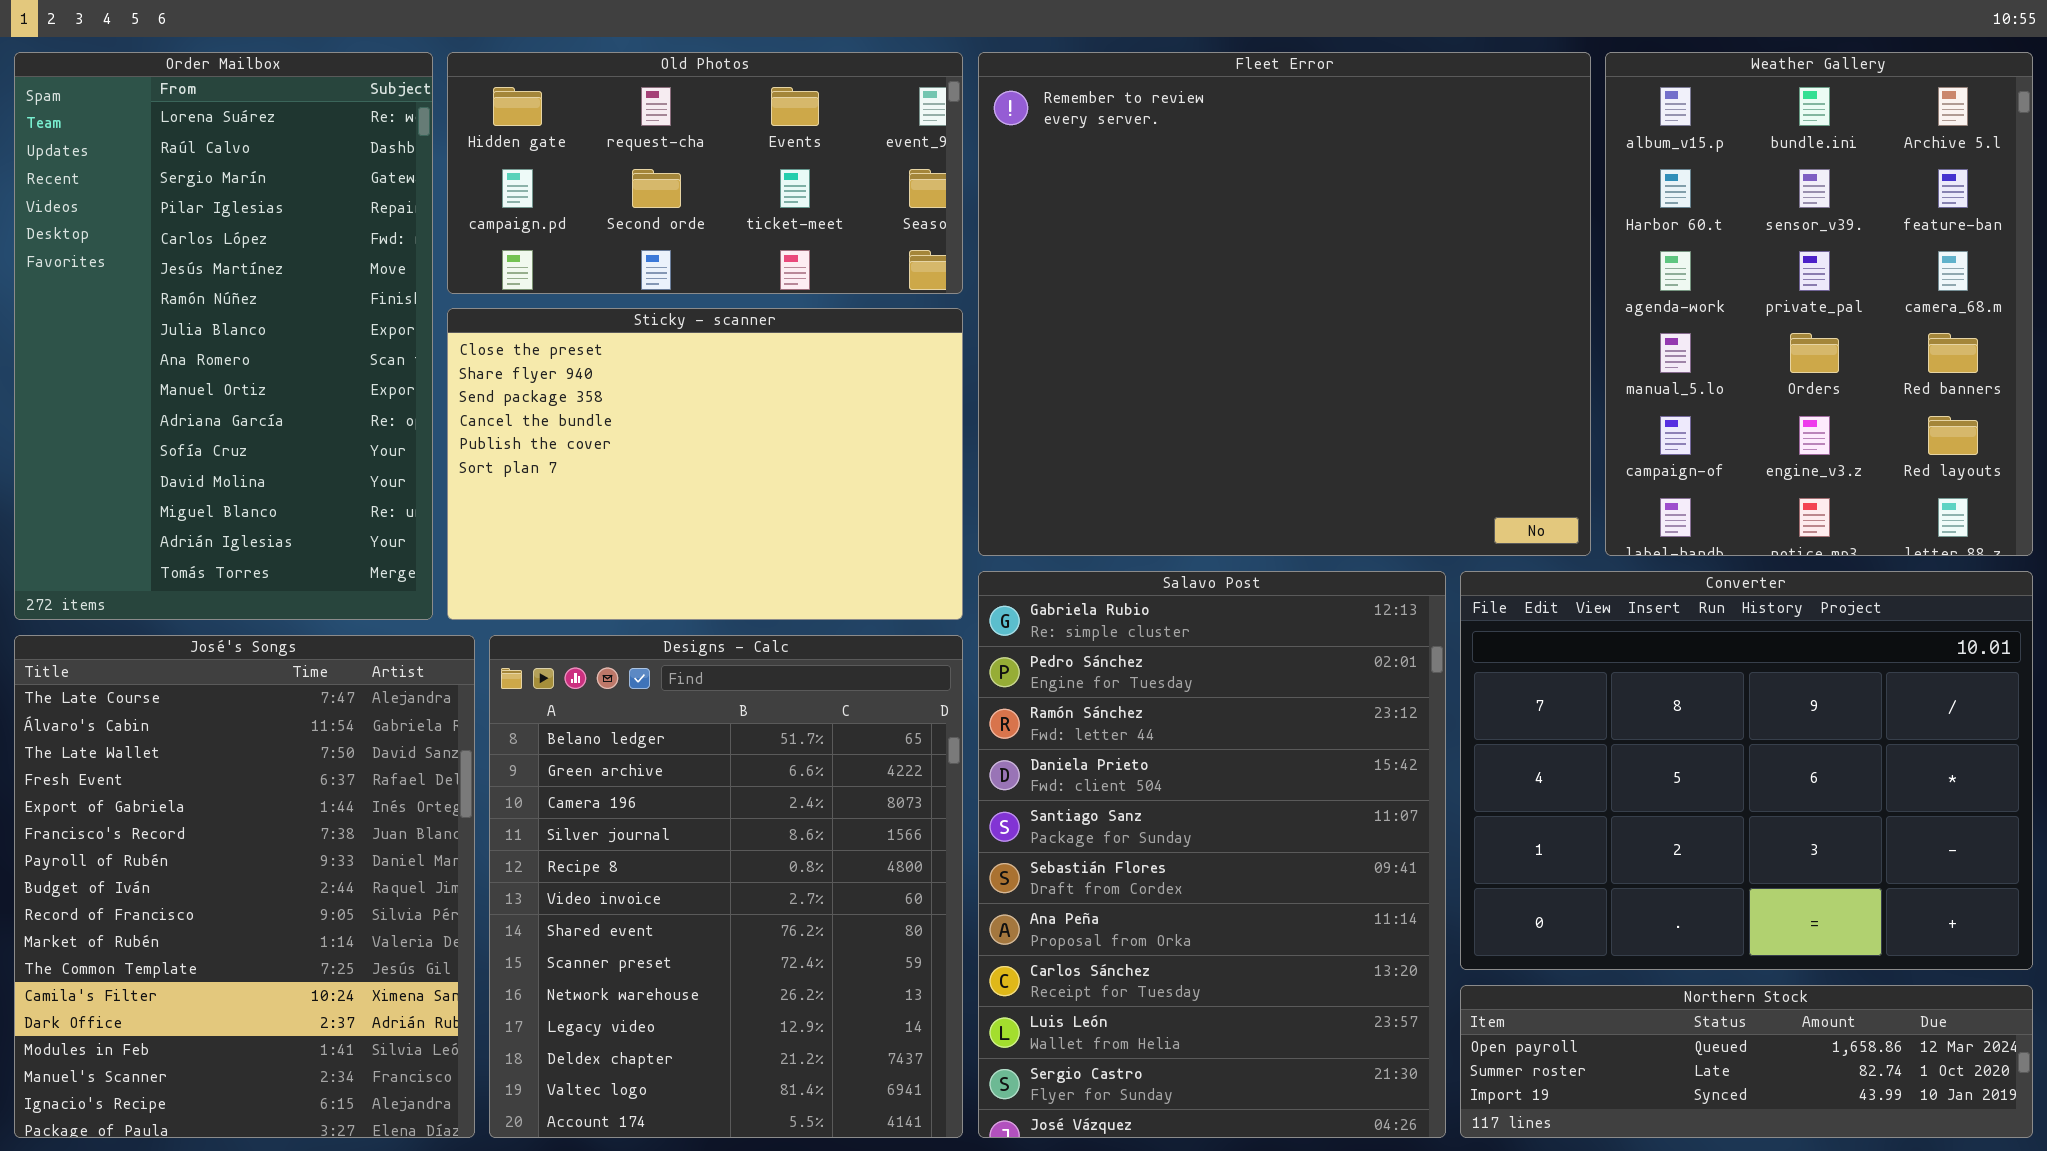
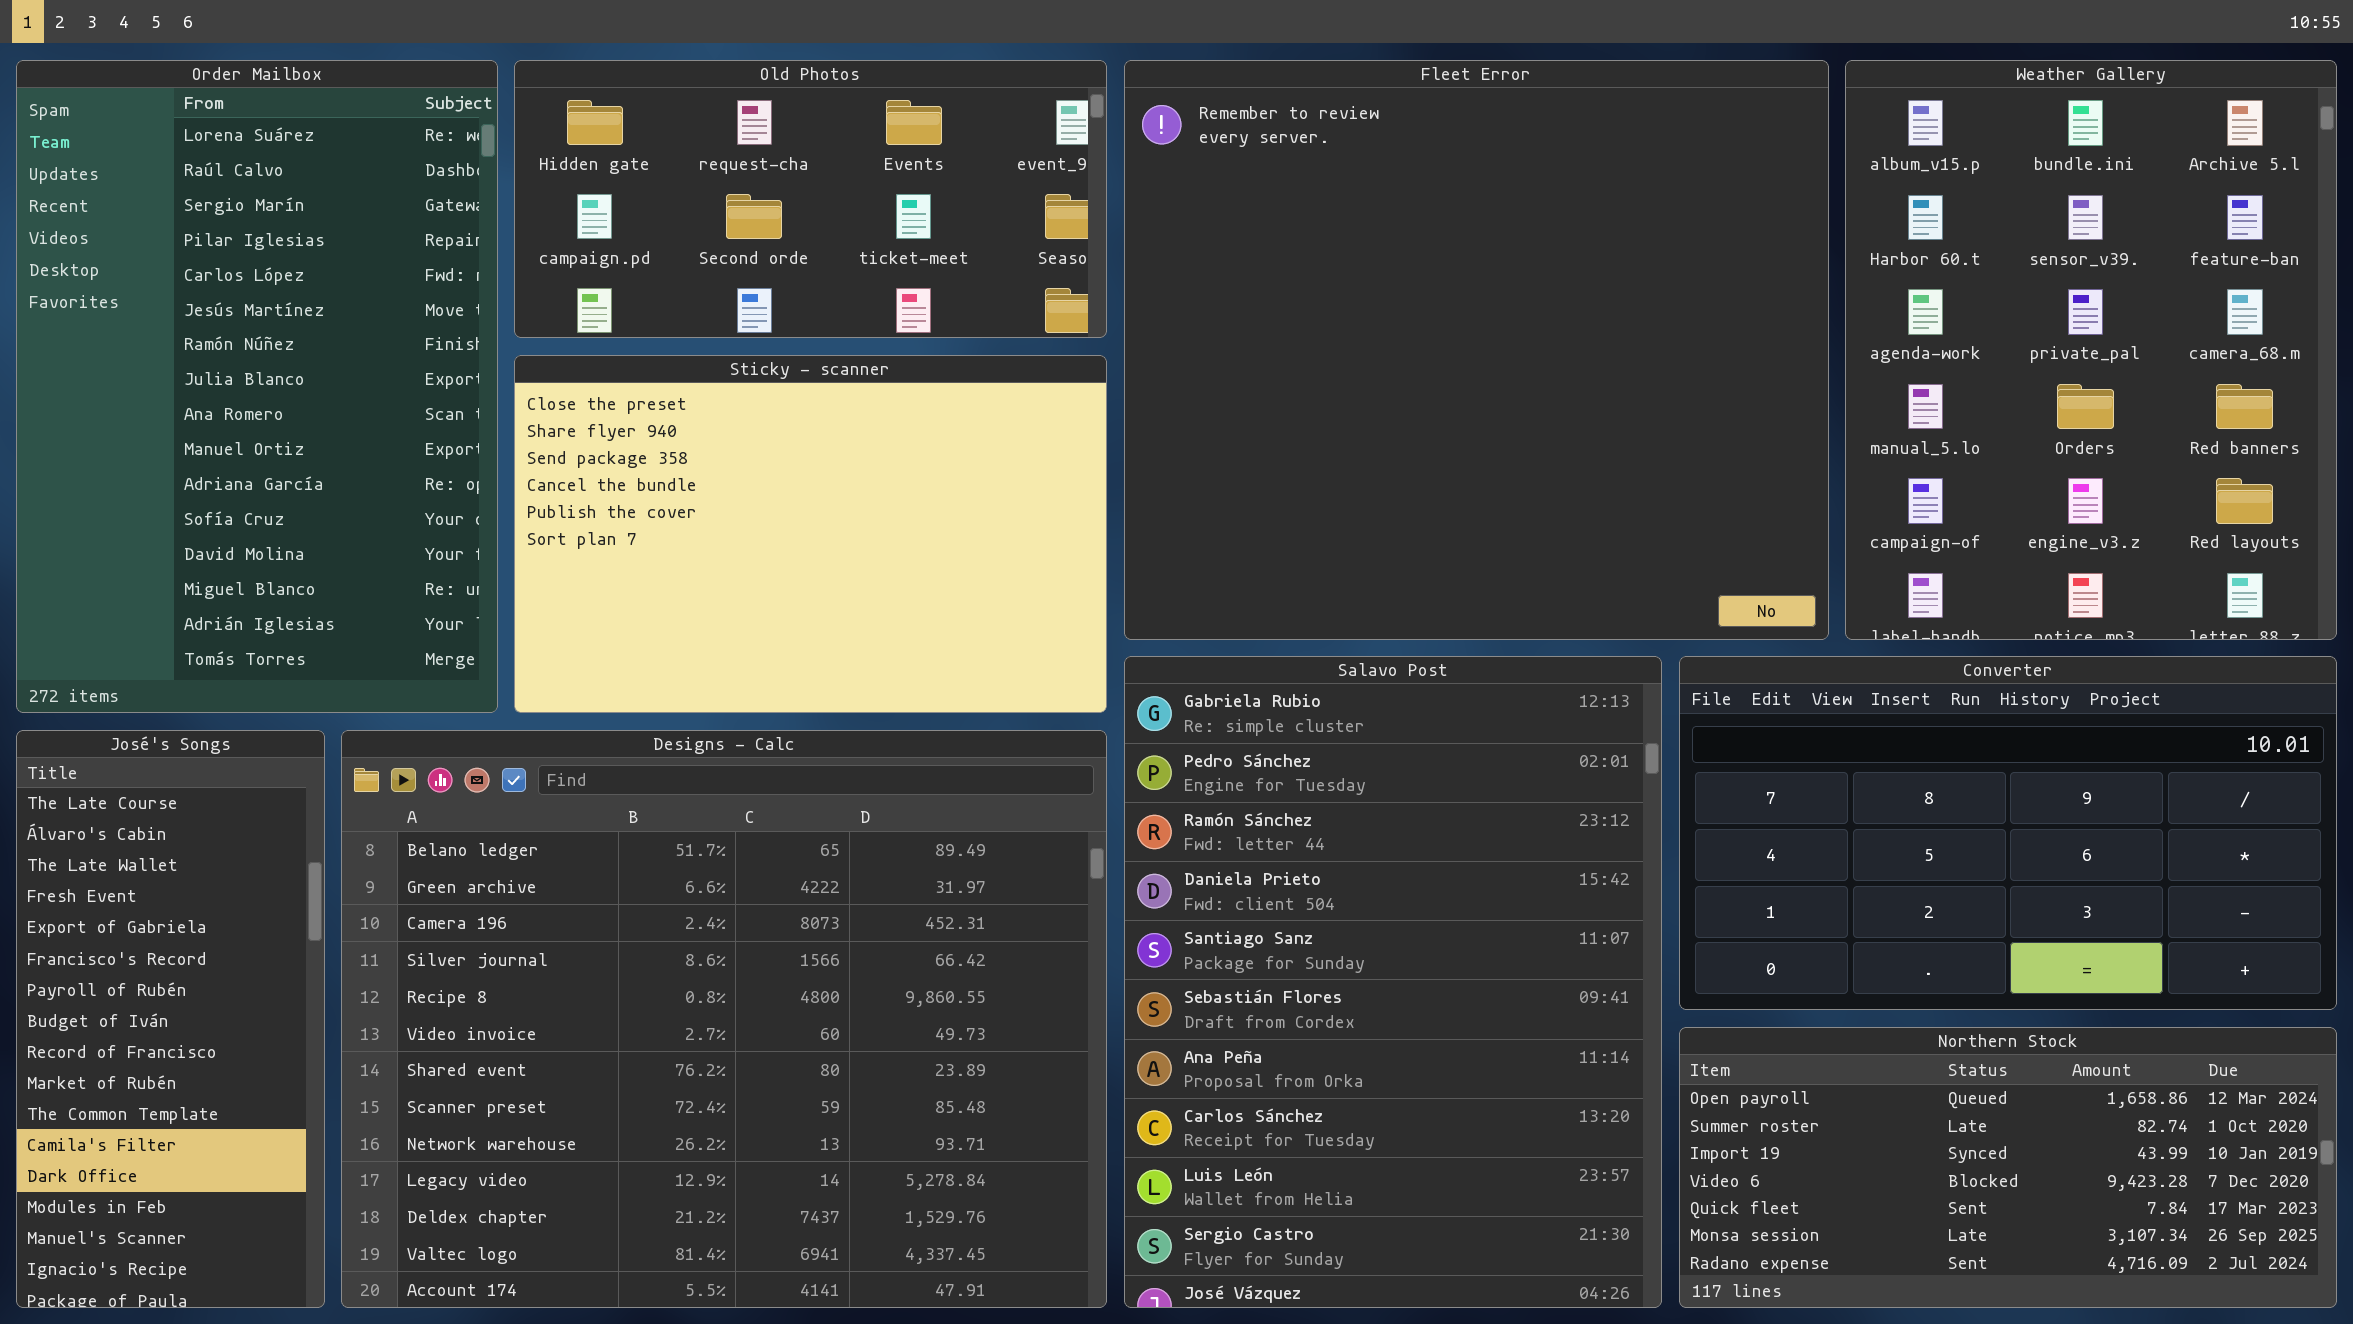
Converter: [1460,571,2033,970] -> [1679,656,2337,1010], resized
José's Songs: [14,635,475,1138] -> [16,730,325,1308], resized
Designs - Calc: [489,635,963,1138] -> [341,730,1107,1308], resized
Northern Stock: [1460,985,2033,1138] -> [1679,1027,2337,1308], resized

